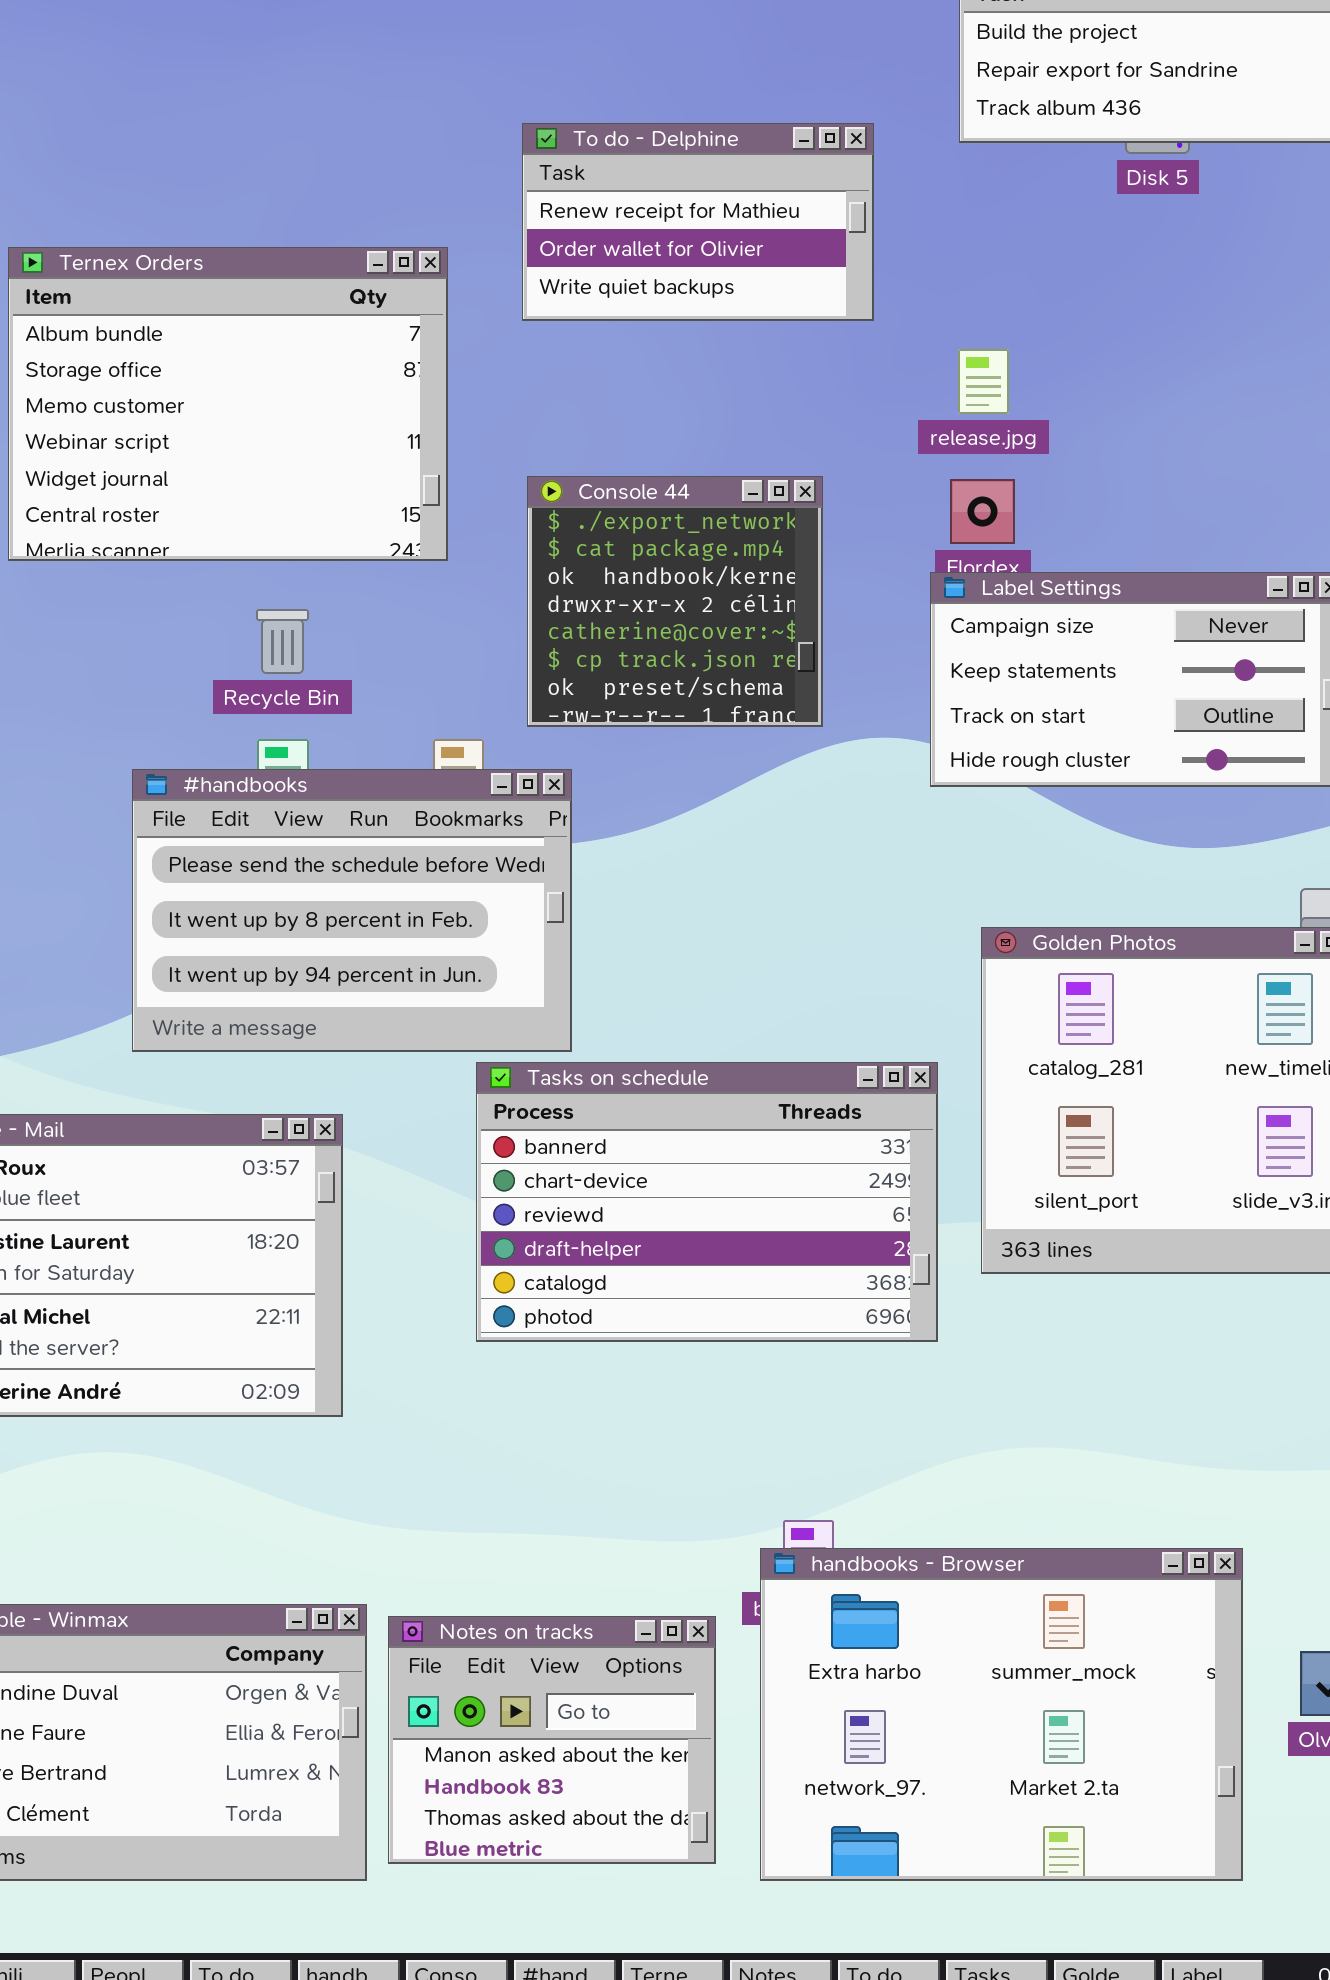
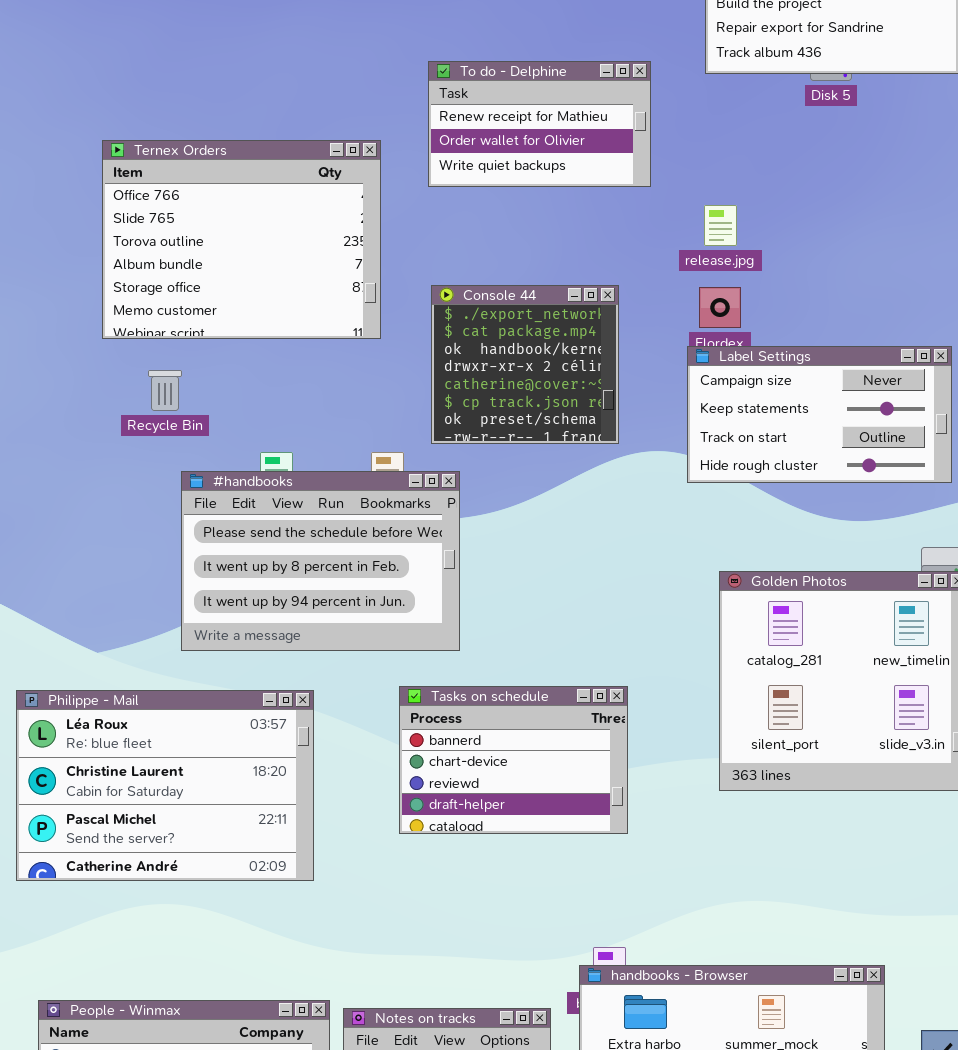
Ternex Orders: [8,247,448,561] -> [102,140,381,339], scrolled up 3 rows
Recycle Bin: [256,609,309,674] -> [148,370,182,411], moved
Tasks on schedule: [476,1062,938,1342] -> [399,686,628,834], resized

